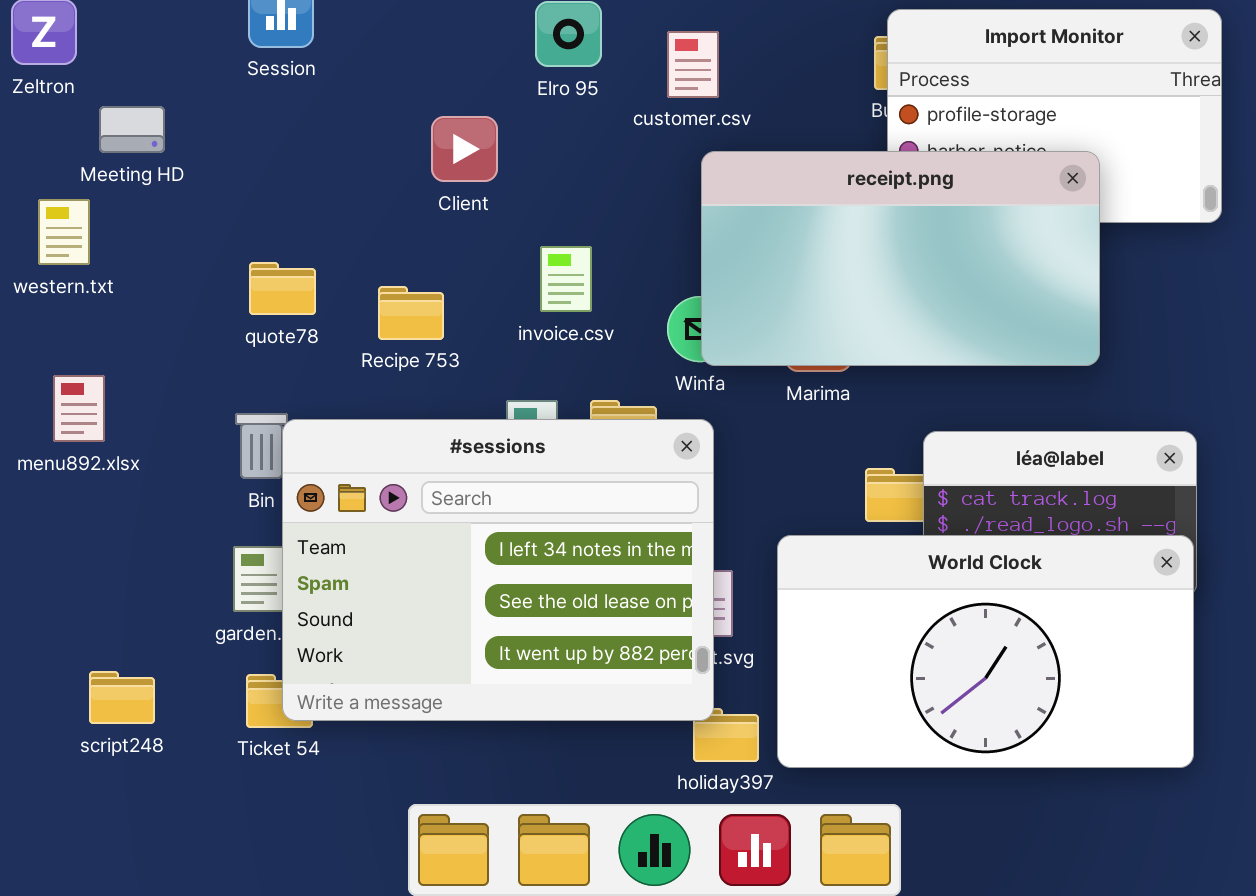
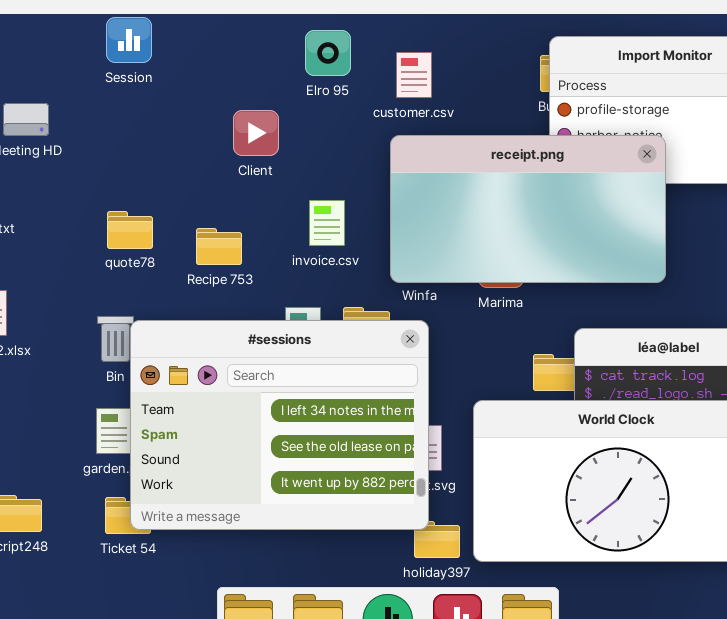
receipt.png: [701,151,1100,366] -> [390,135,666,283], moved

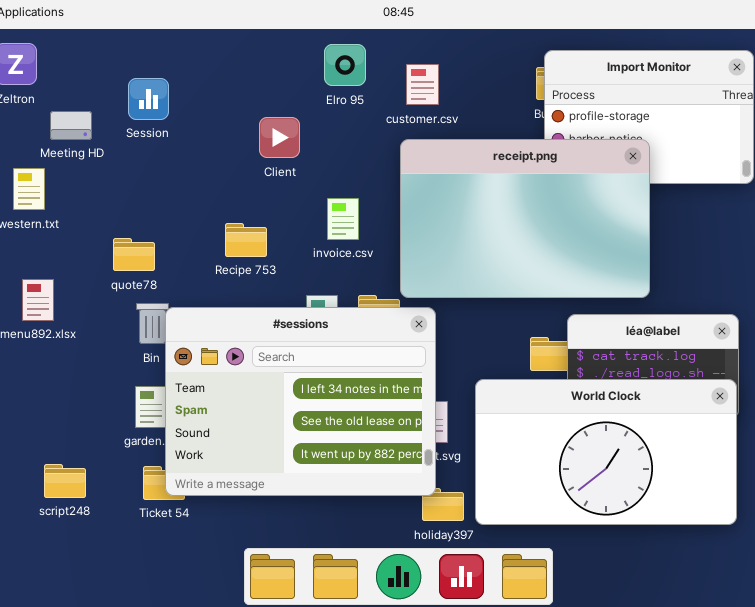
Session: [106,17,152,63] -> [128,78,169,120], moved
receipt.png: [390,135,666,283] -> [400,139,650,298], resized
quote78: [107,211,153,249] -> [113,238,155,271], moved

